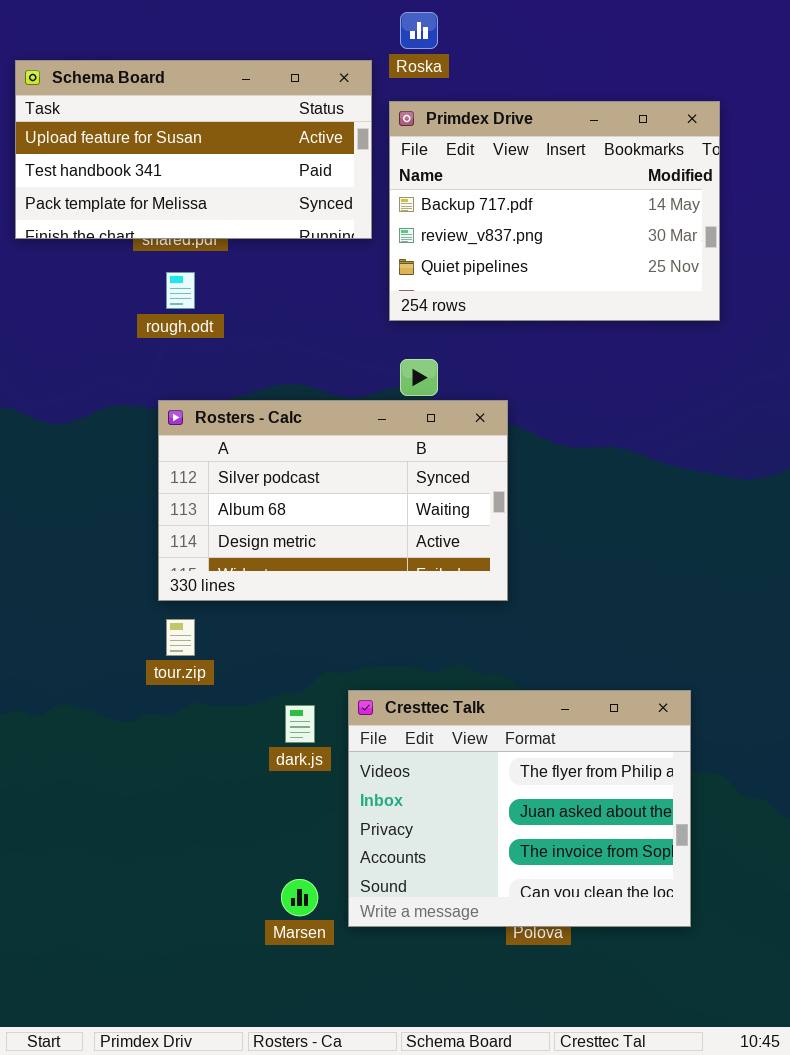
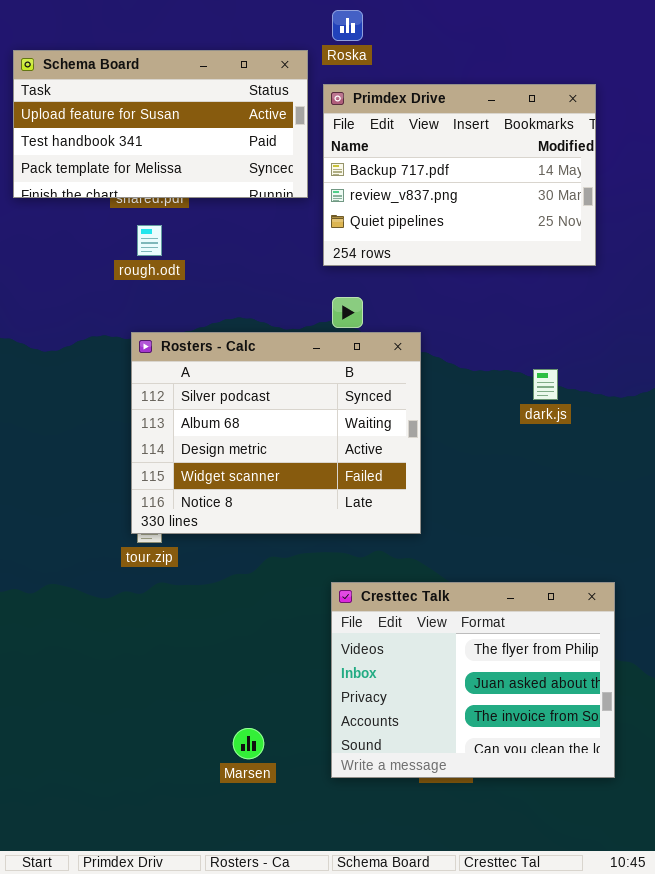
Rosters - Calc: [158,400,508,601] -> [131,332,421,534], resized
Cresttec Talk: [348,690,691,927] -> [331,582,615,778], moved
dark.js: [285,705,315,743] -> [533,369,558,400], moved

